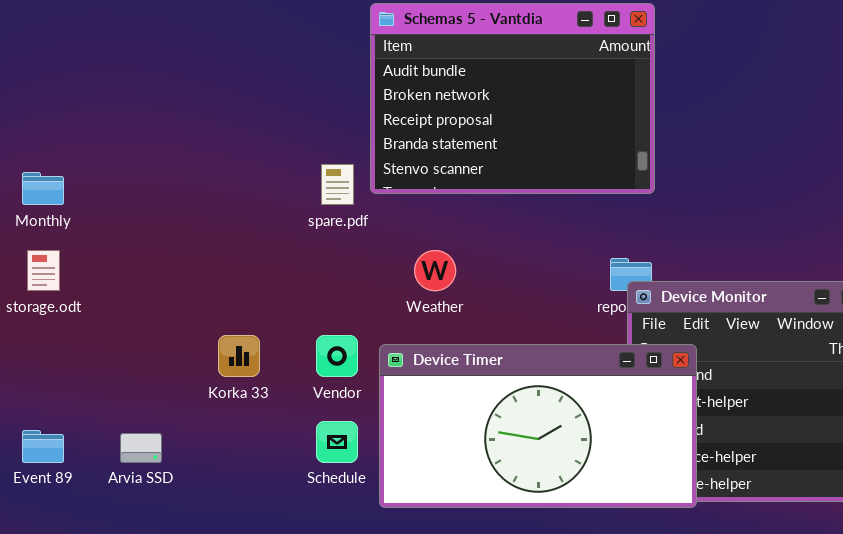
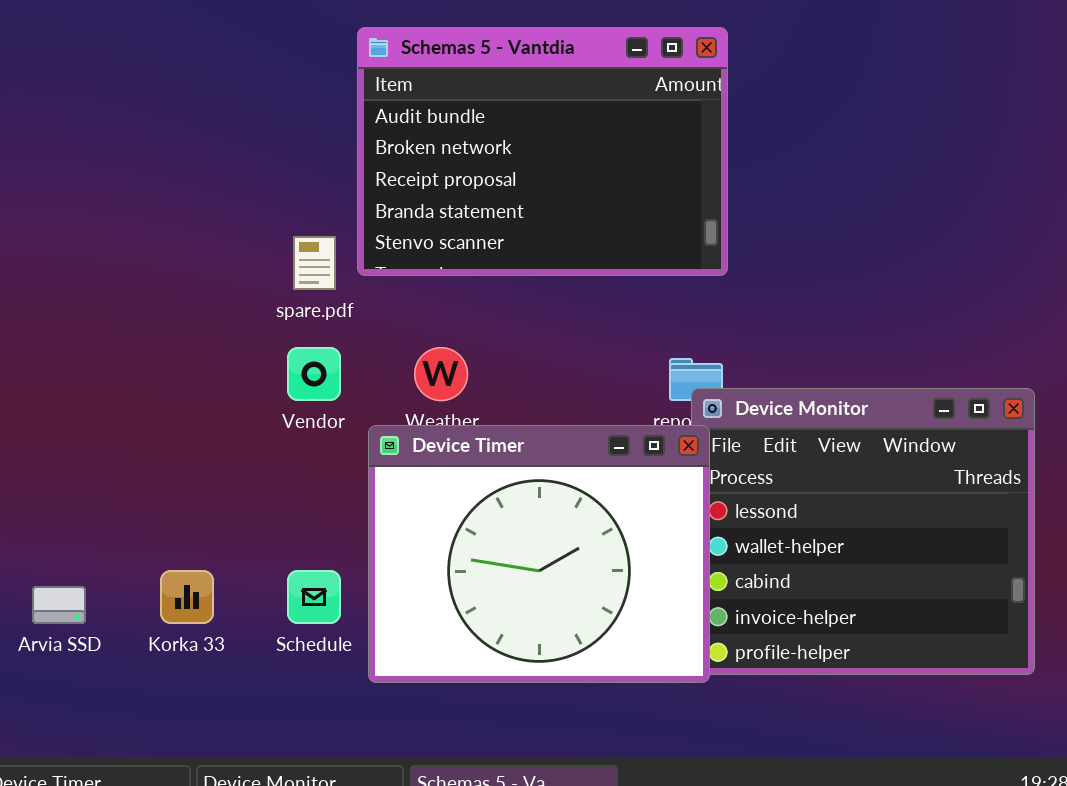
Korka 33: [218,335,260,377] -> [160,570,214,624], moved
Vendor: [316,335,358,377] -> [287,347,341,401], moved
Device Timer: [379,344,697,508] -> [368,425,710,683], resized

